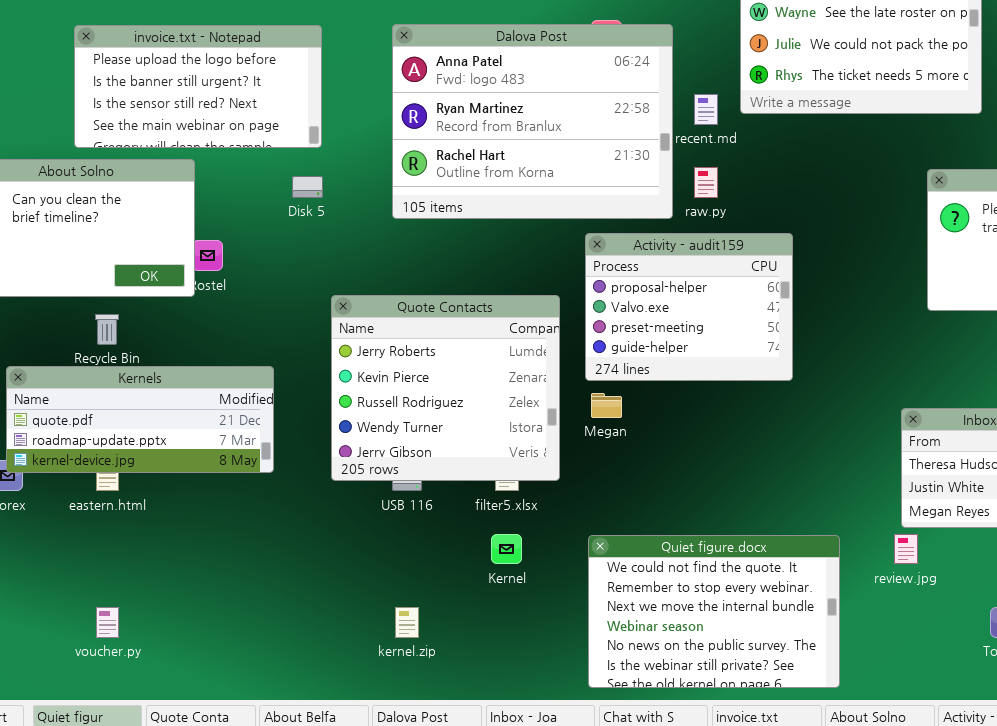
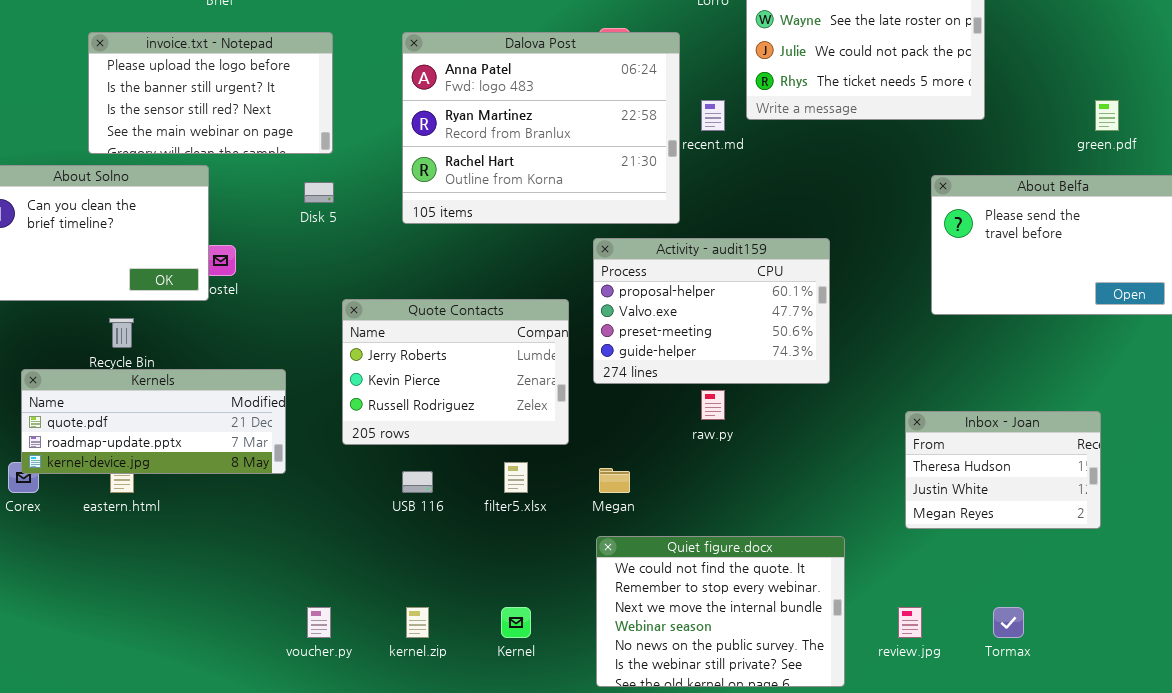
raw.py: [694,167,718,198] -> [701,390,725,420], moved
Activity - audit159: [585,233,793,381] -> [593,238,830,384], resized
Quote Contacts: [331,295,560,481] -> [342,299,569,445], resized
Megan: [591,393,622,418] -> [599,468,630,493], moved
Kernel: [491,534,522,564] -> [501,607,531,638], moved
review.jpg: [894,534,918,564] -> [898,607,922,638], moved
voucher.py: [96,607,119,638] -> [307,607,331,638], moved

